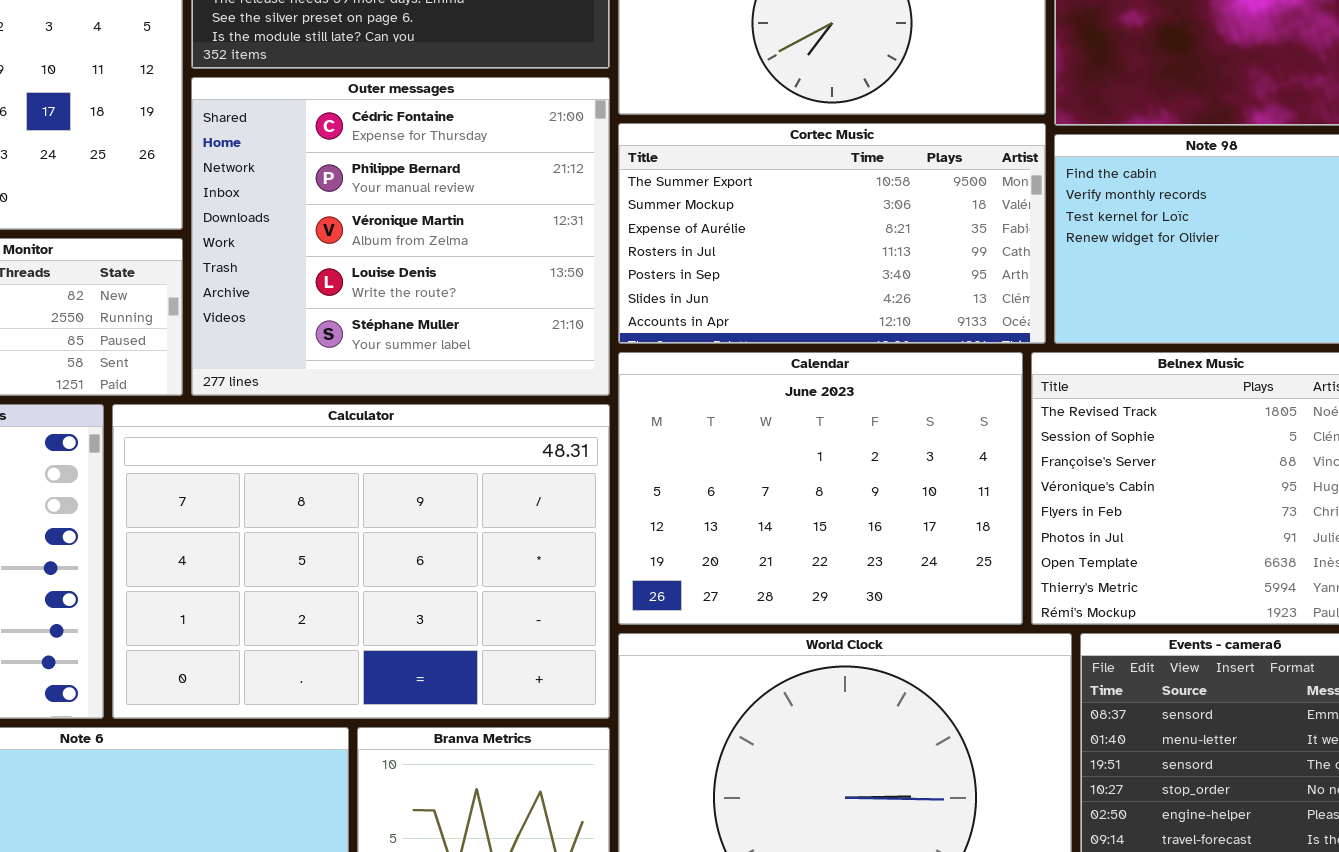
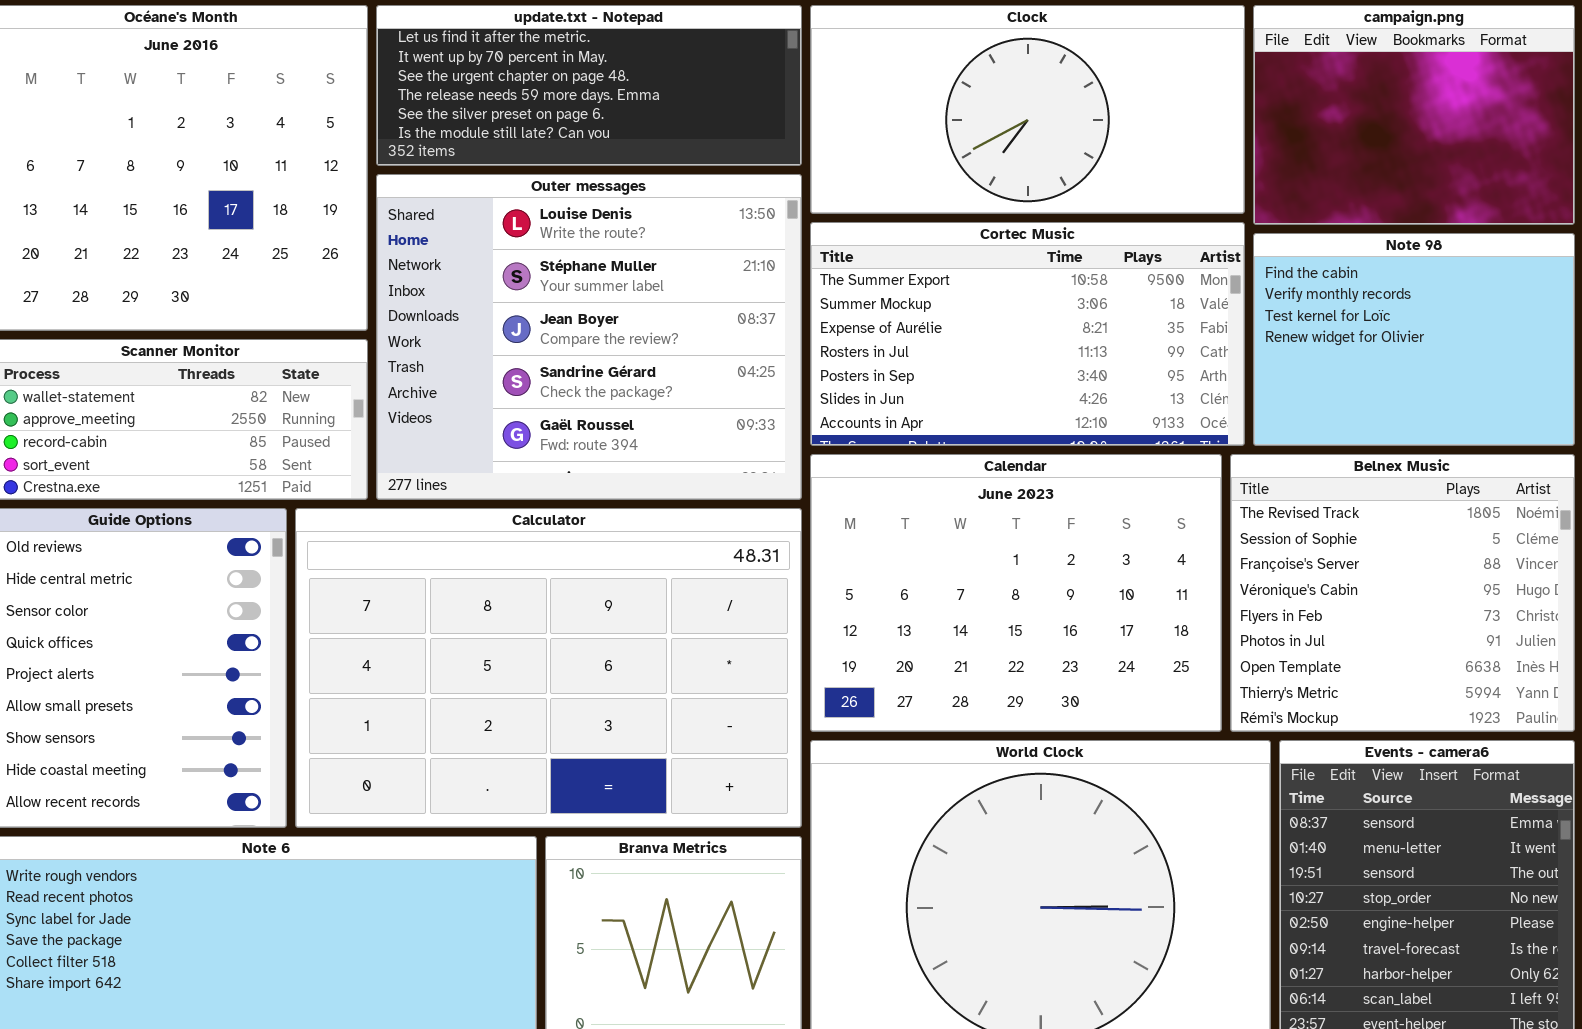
Outer messages: [191,77,610,396] -> [376,174,802,500], scrolled down 3 rows

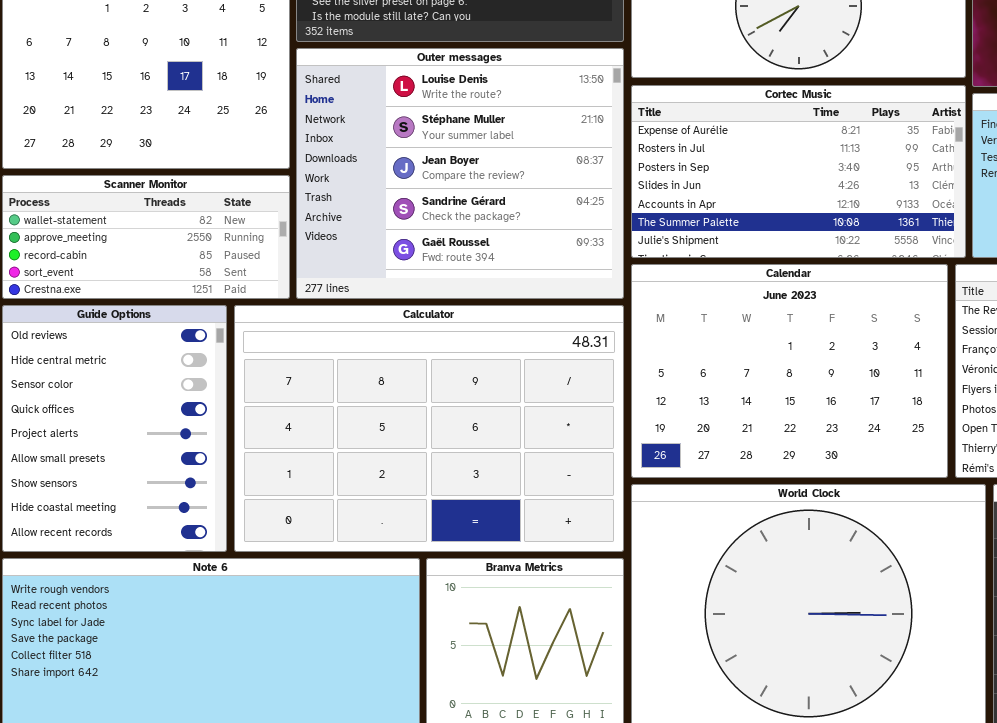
Cortec Music: [810,222,1245,446] -> [631,85,966,258], scrolled down 2 rows

